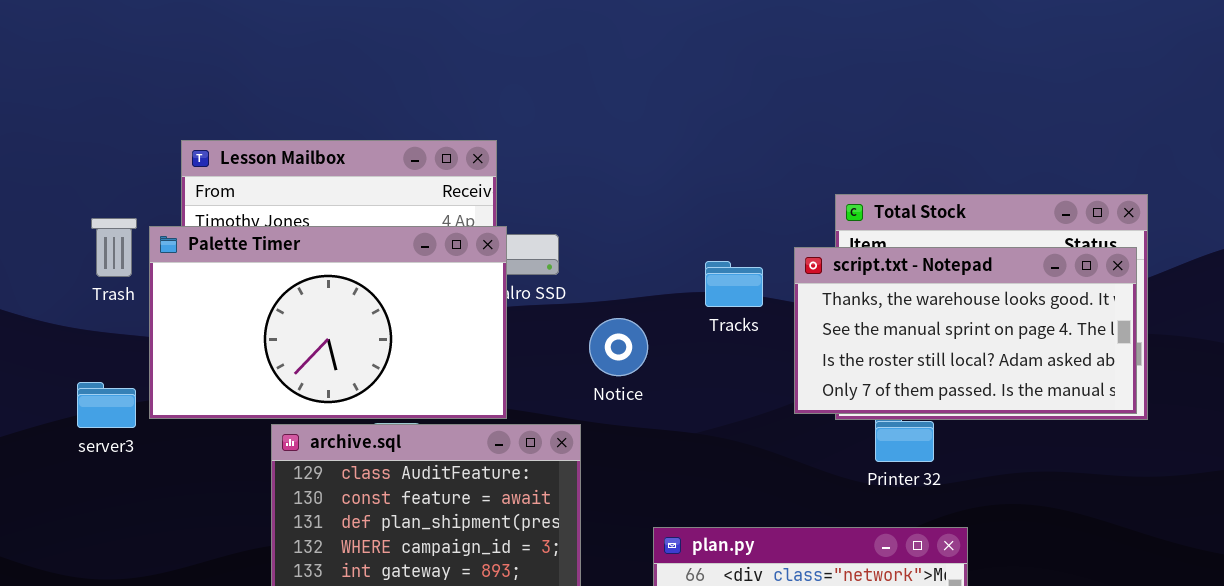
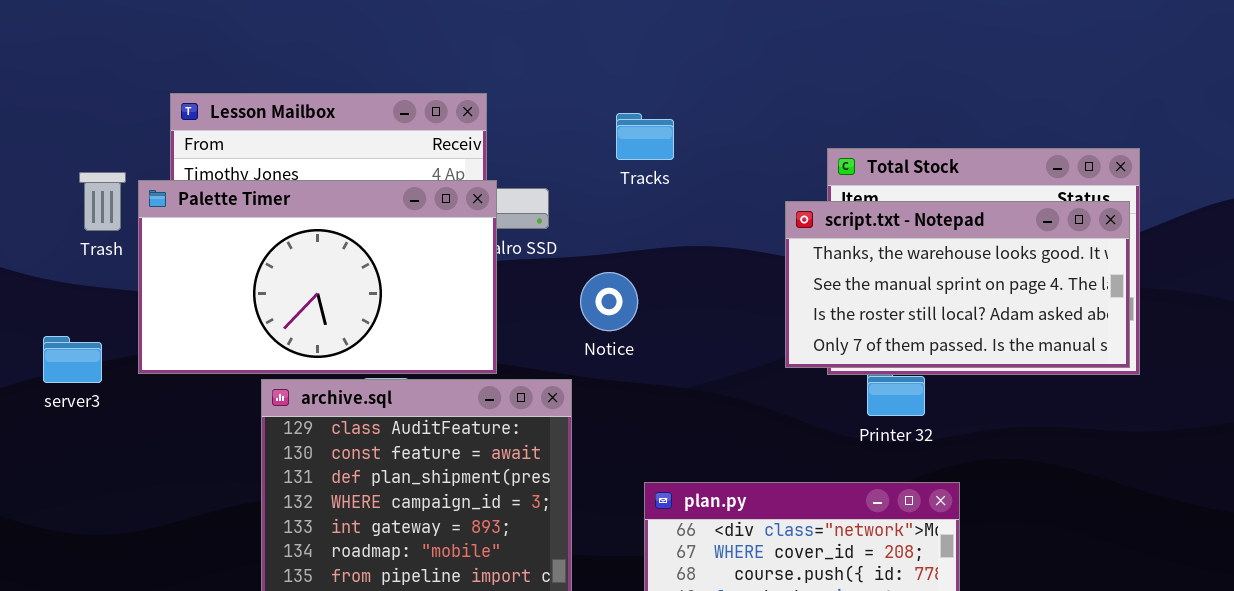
Tracks: [705,261,763,307] -> [616,113,674,160], moved
server3: [77,382,136,428] -> [43,336,102,383], moved

